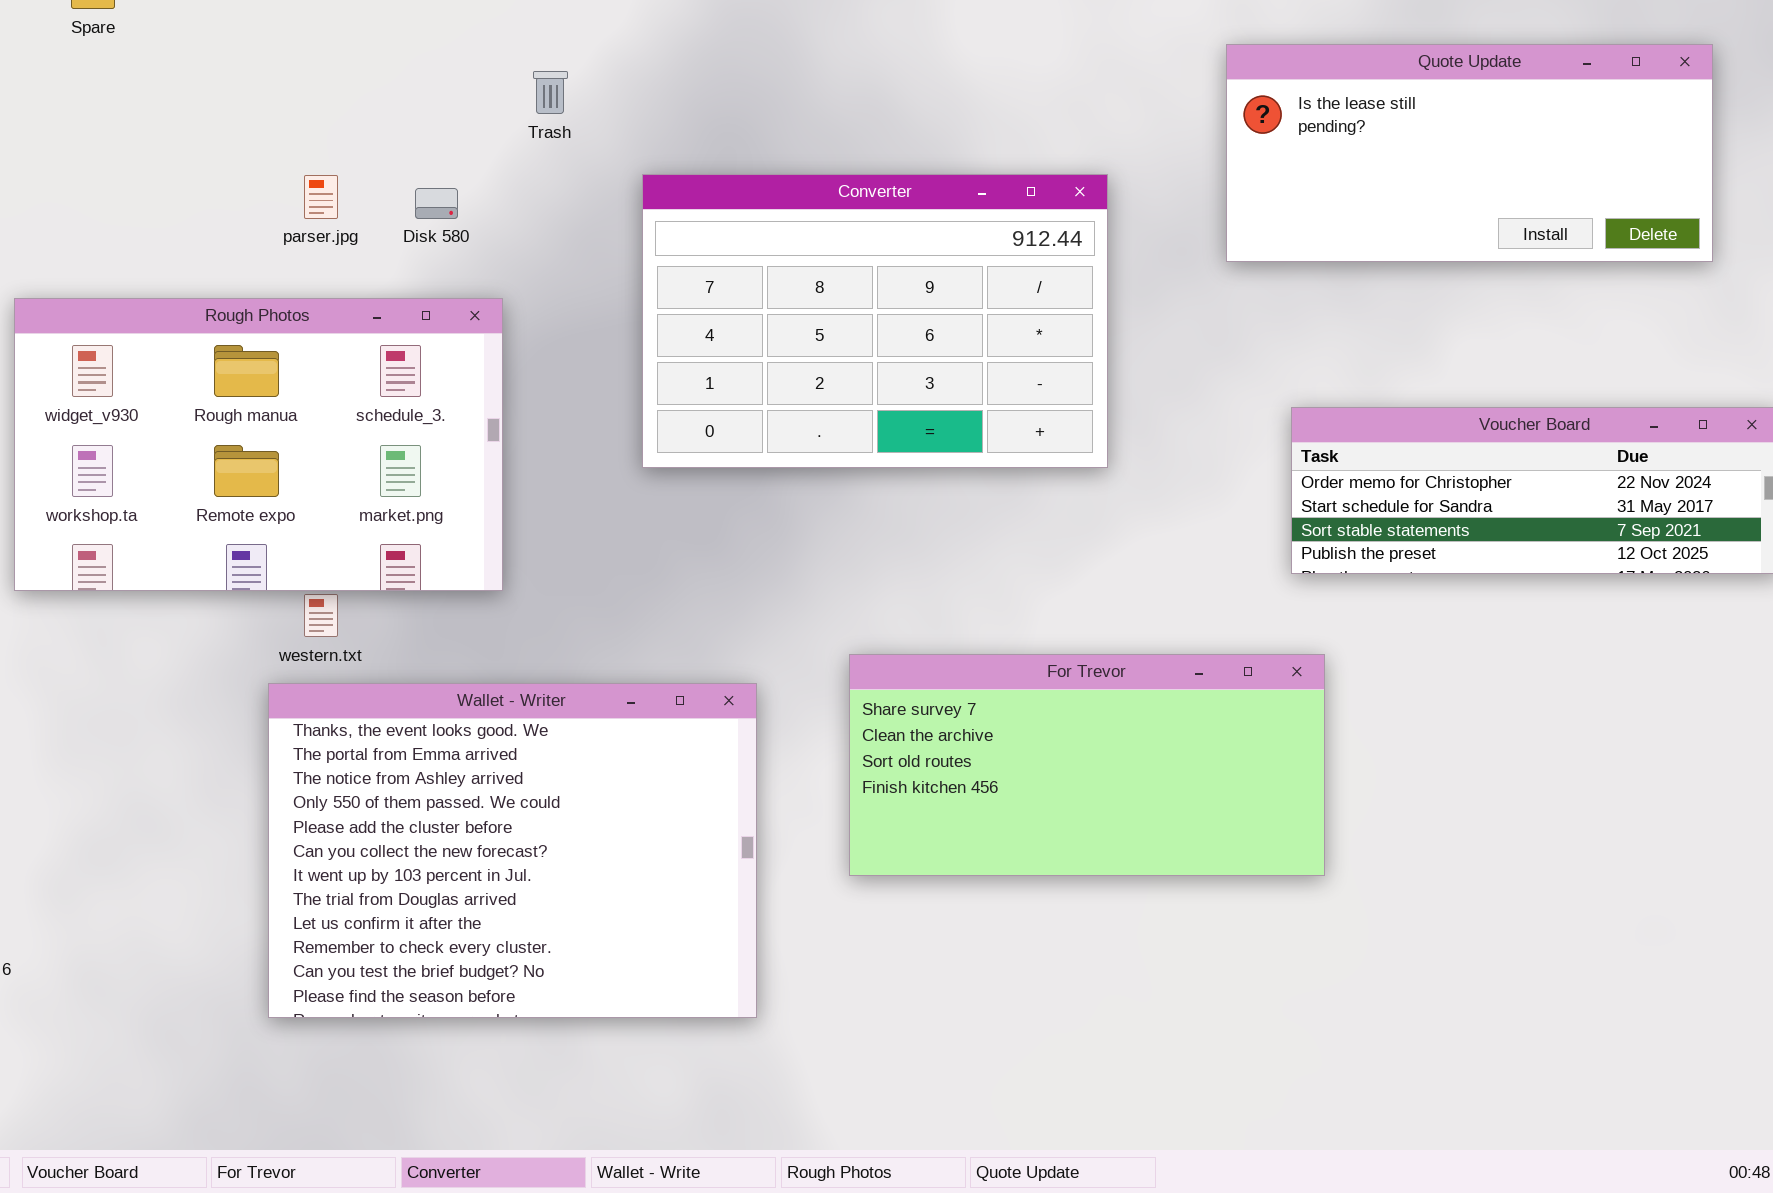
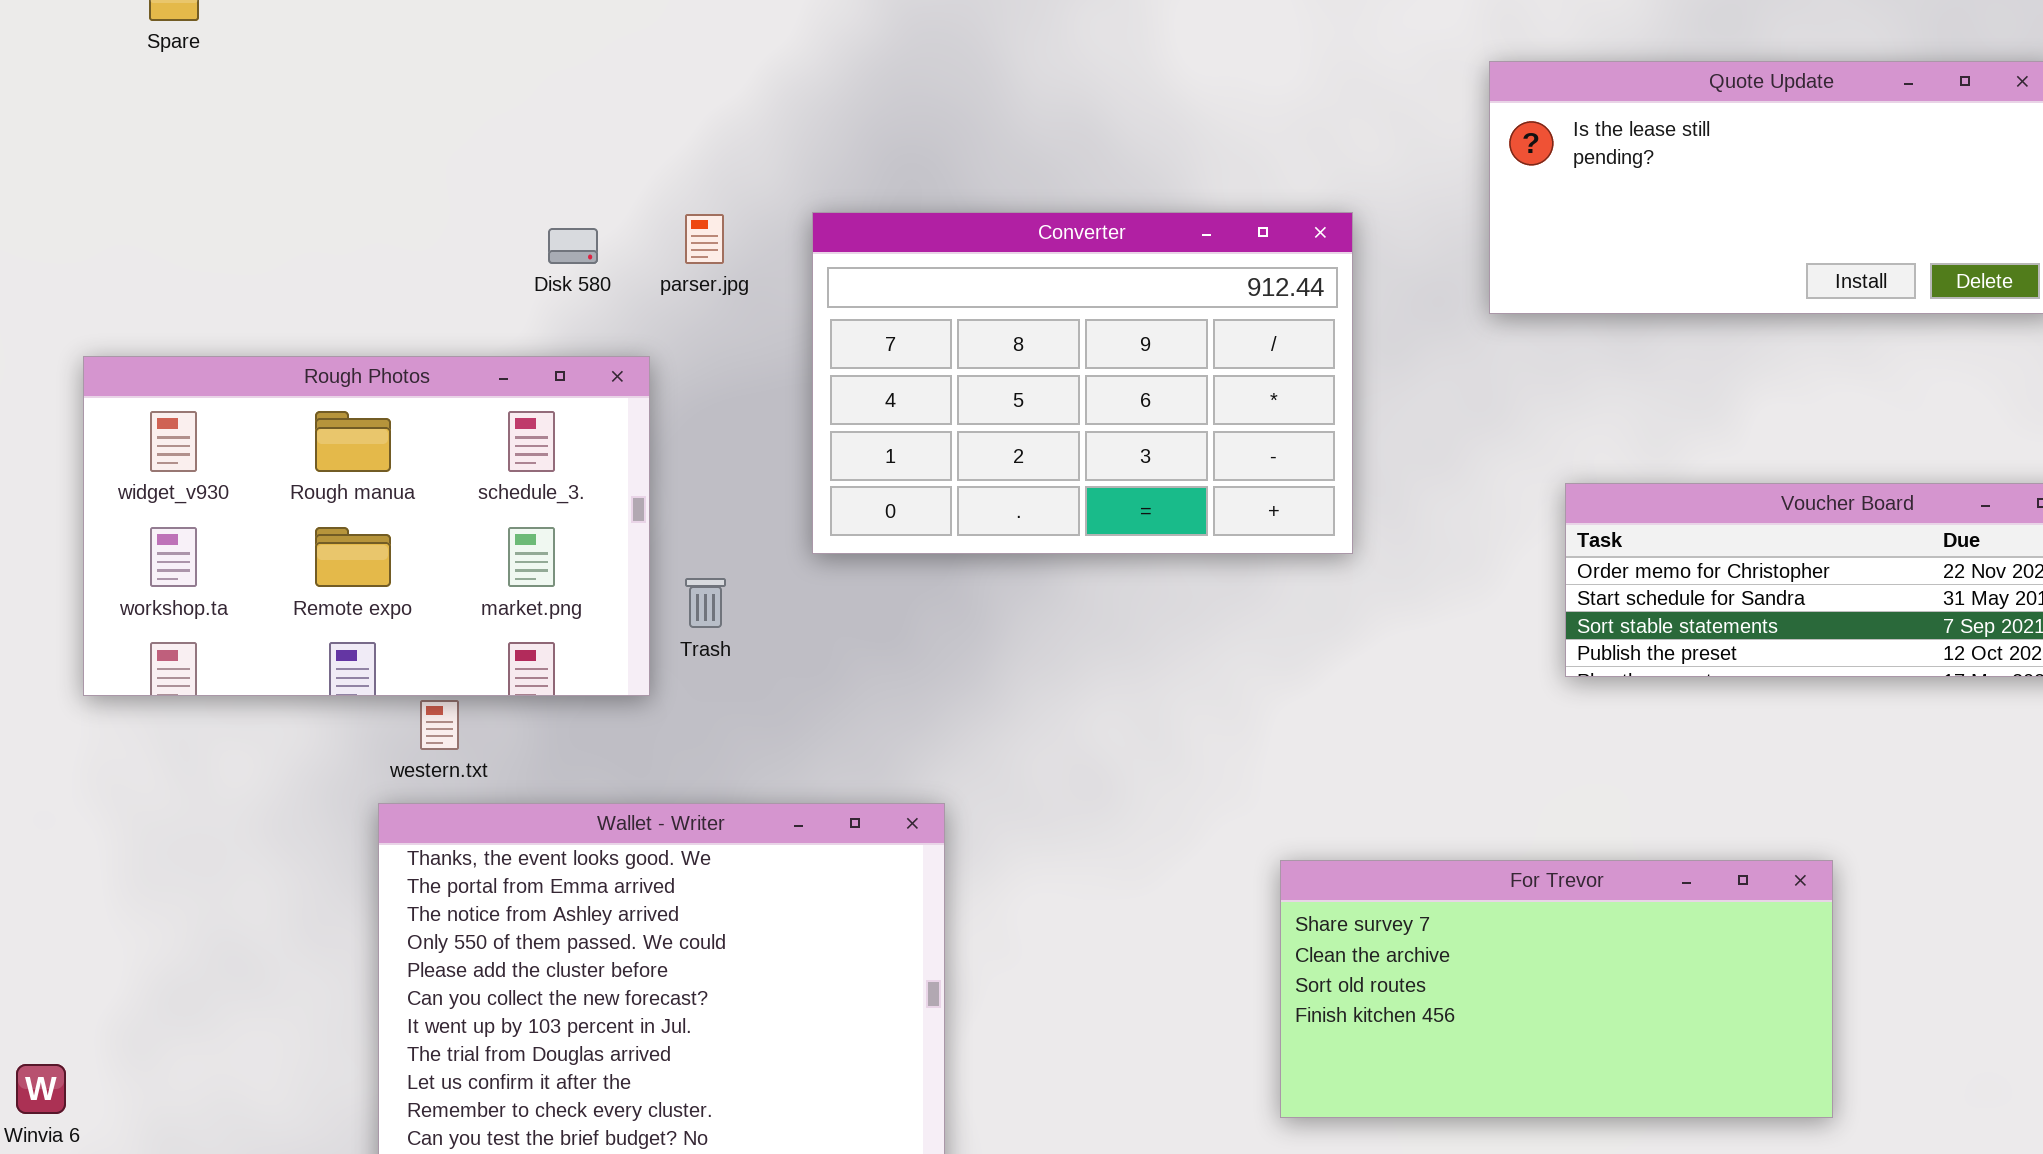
Trash: [533,71,568,114] -> [685,578,726,628], moved
parser.jpg: [304,175,338,219] -> [685,214,724,264], moved
For Trevor: [849,654,1325,876] -> [1280,860,1833,1118], moved

